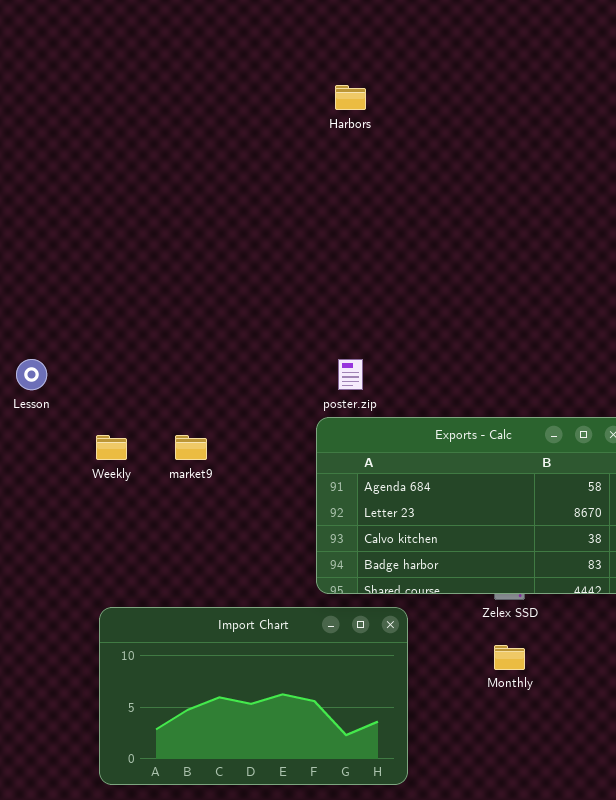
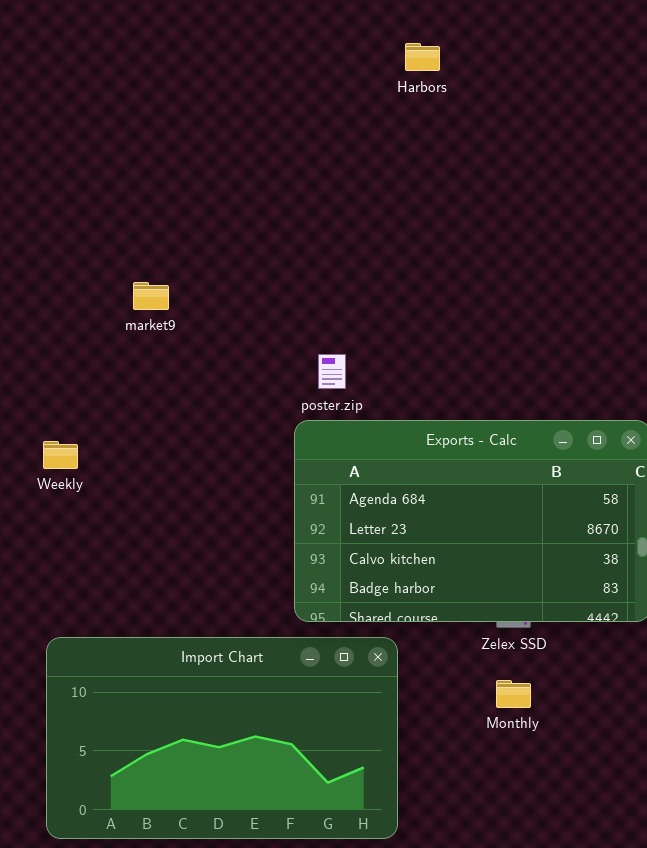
Harbors: [335,85,366,110] -> [405,43,440,71], moved
market9: [175,435,207,460] -> [133,282,169,310], moved

